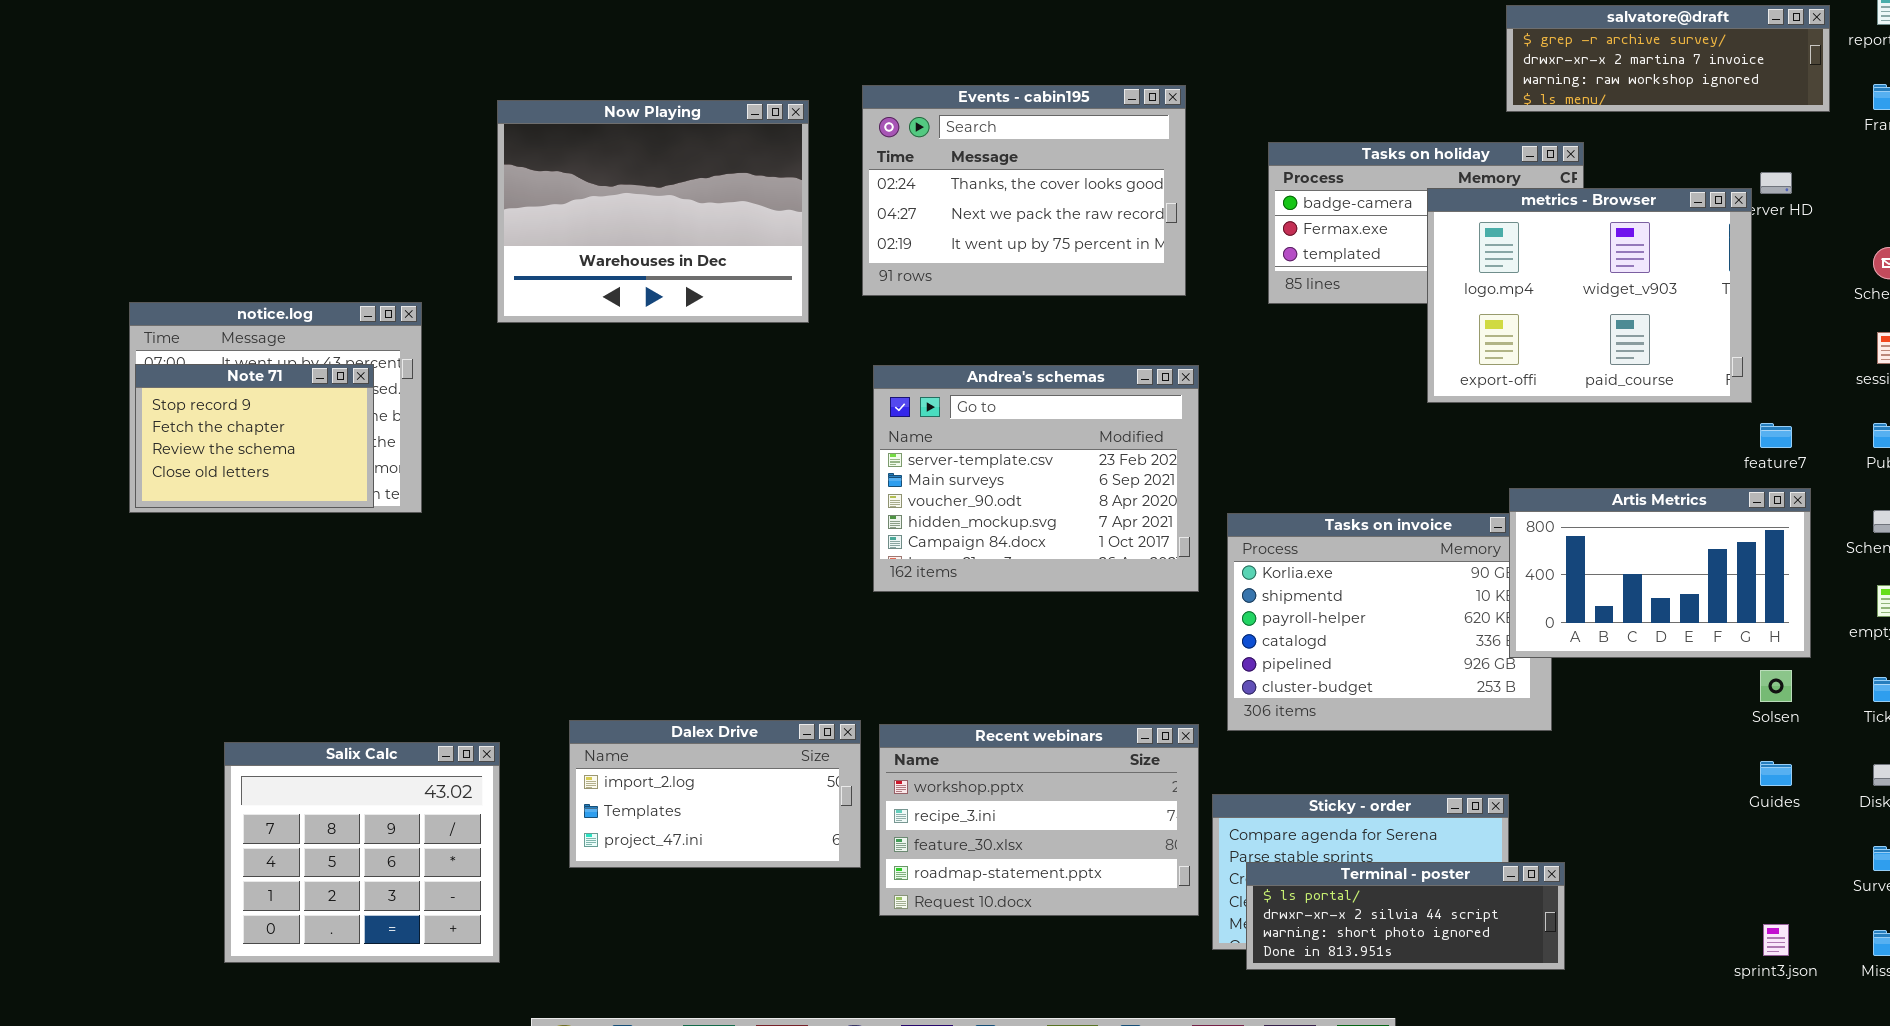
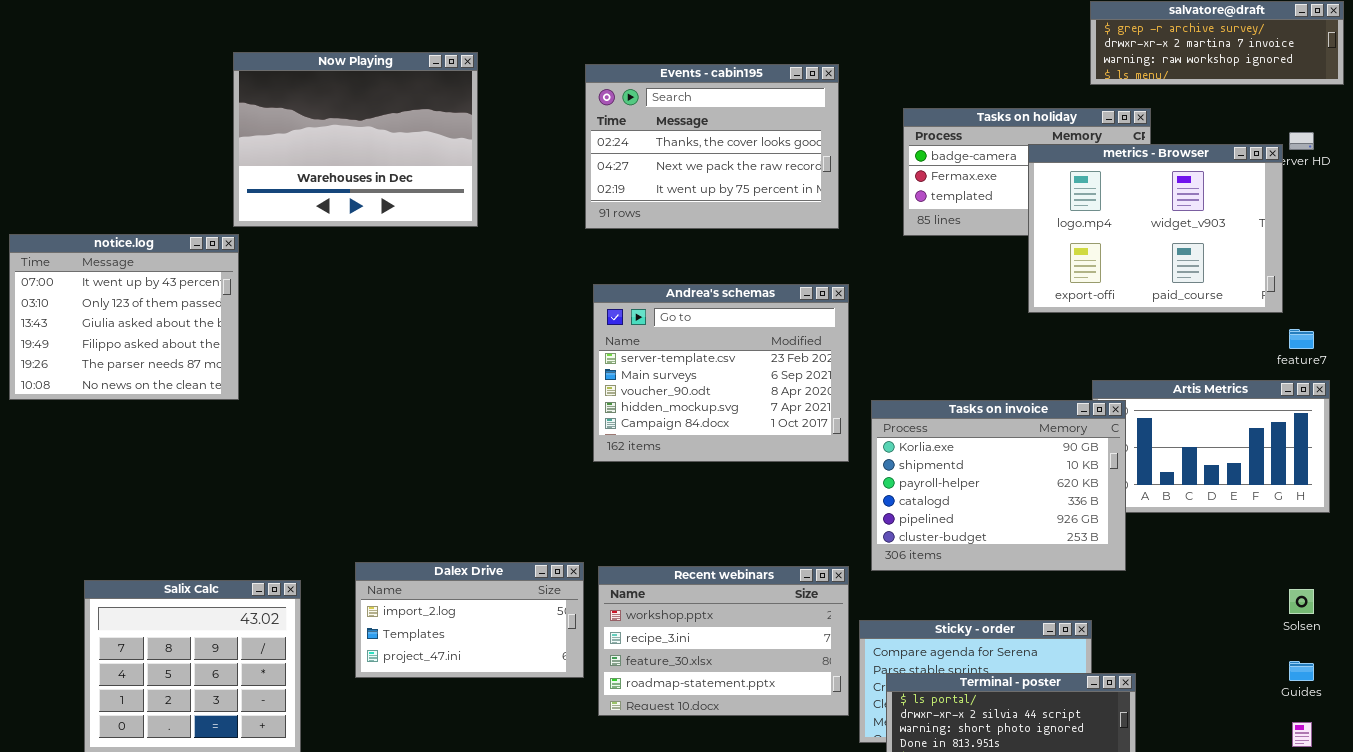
Now Playing: [497,100,809,323] -> [233,52,478,227], moved
Note 71: [135,364,374,508] -> none, closed
Tasks on invoice: [1227,513,1552,731] -> [871,400,1126,571], raised
Solsen: [1760,670,1792,702] -> [1289,589,1314,614], moved
Guides: [1760,761,1792,786] -> [1289,661,1314,681], moved

